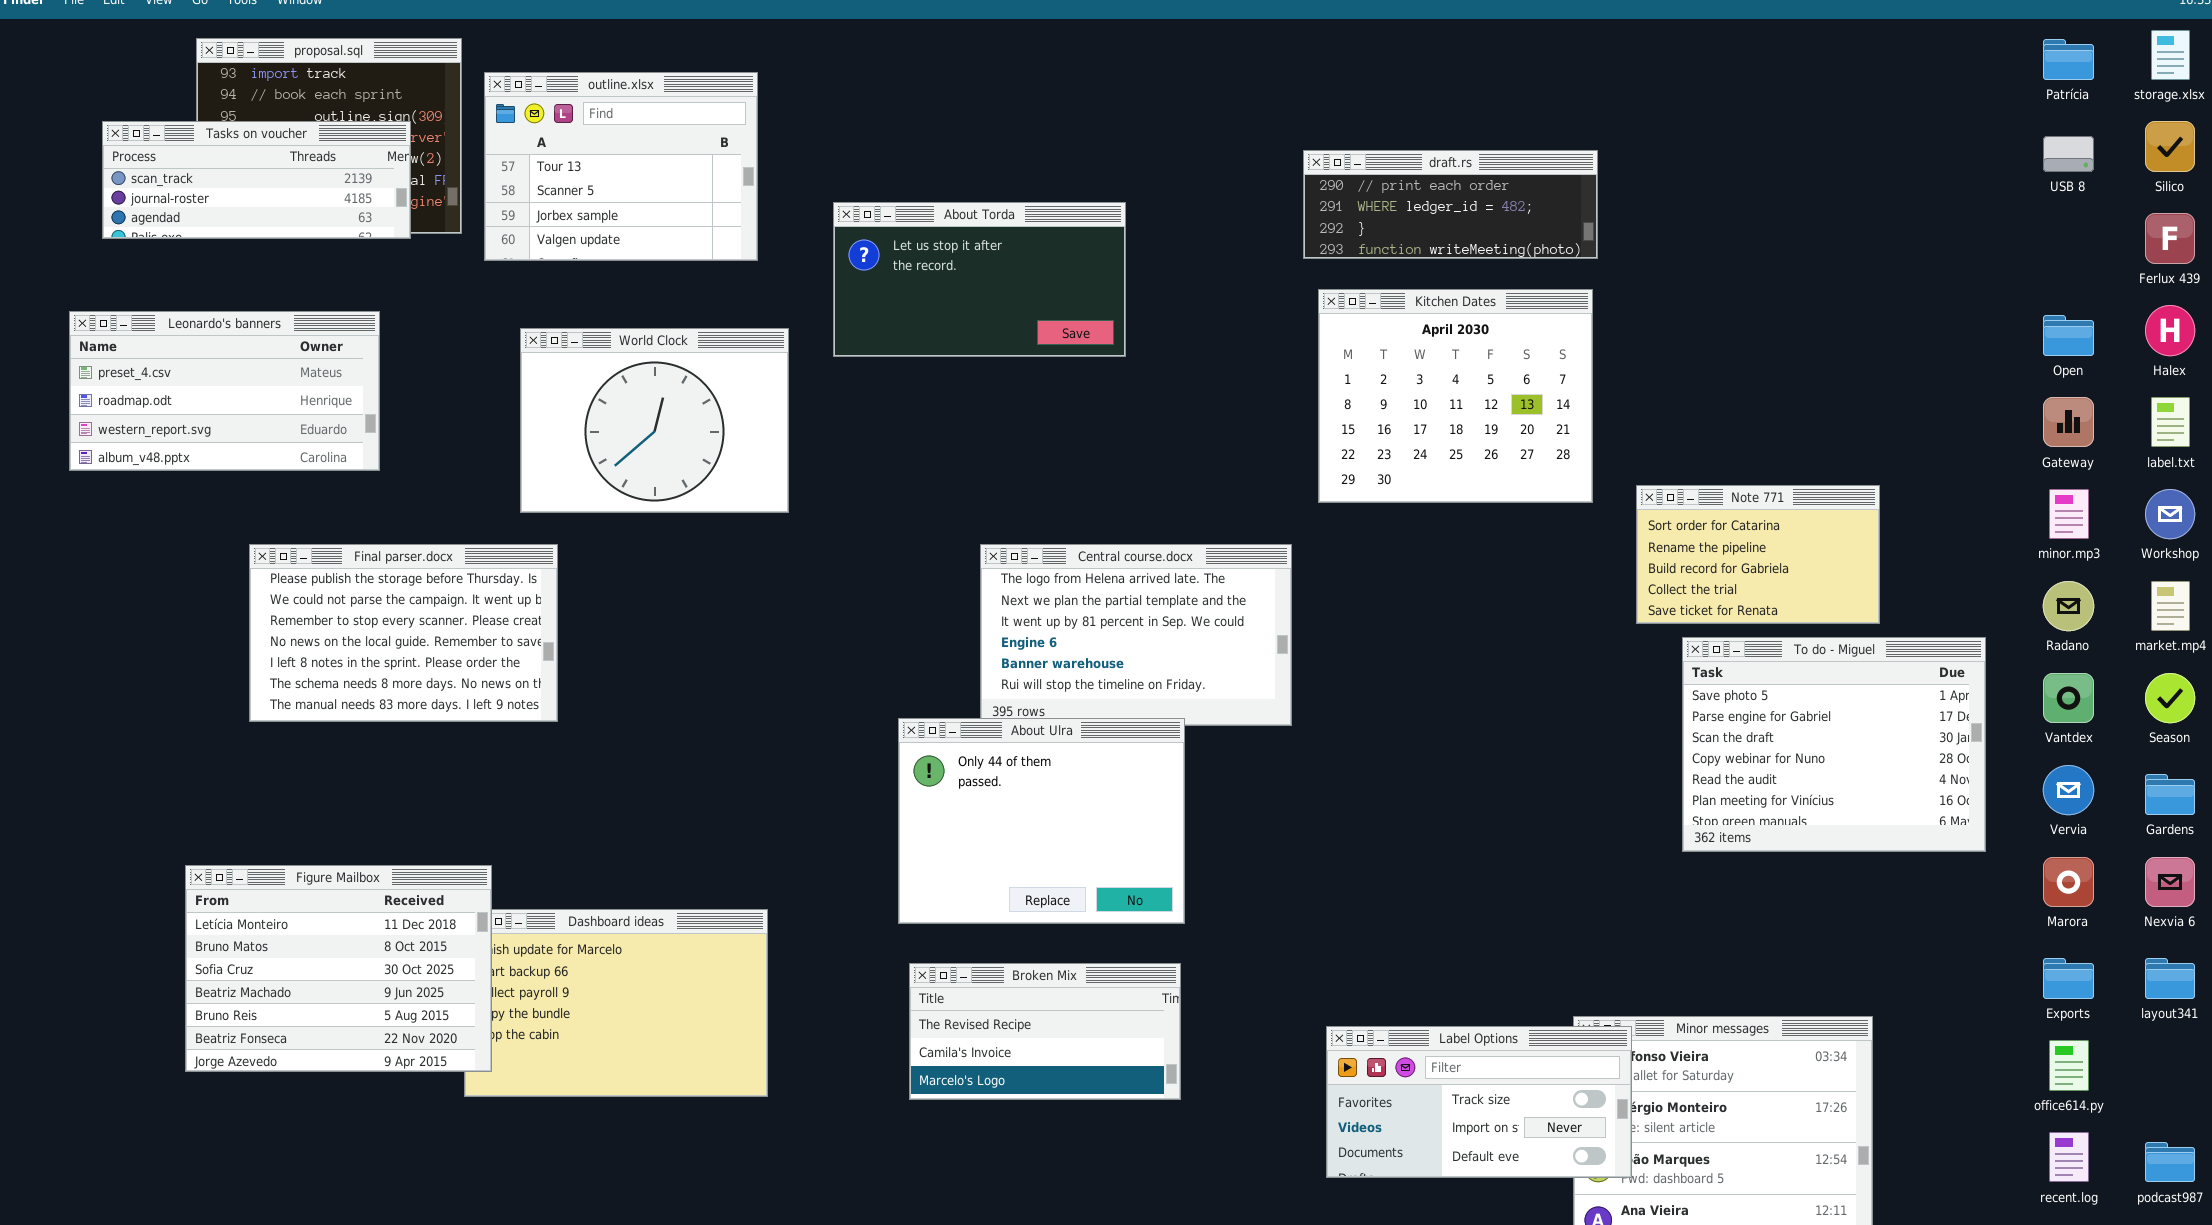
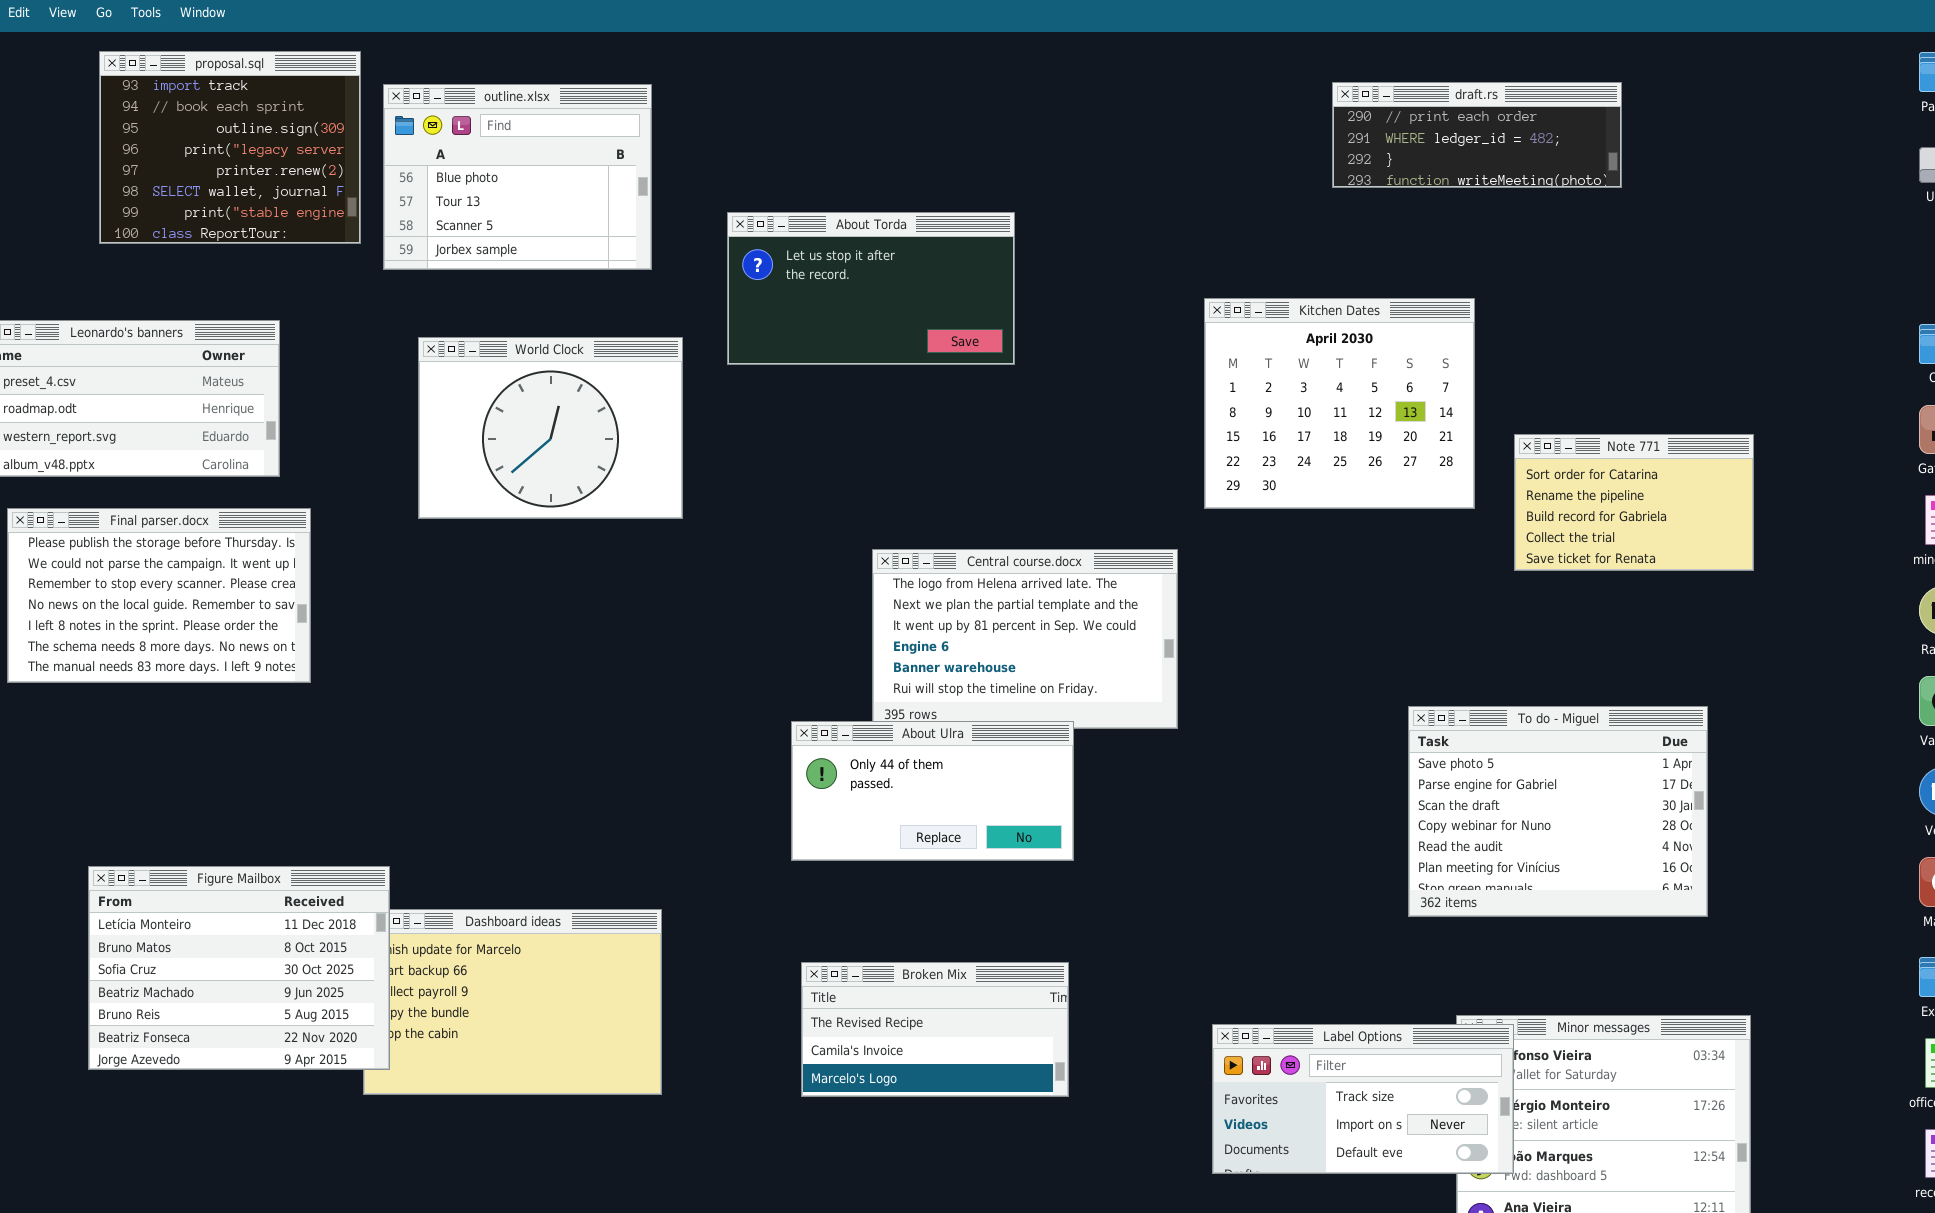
outline.xlsx: [484,72,758,261] -> [383,84,652,270], scrolled up 1 row
Tasks on voucher: [102,121,411,239] -> none, closed
draft.rs: [1303,150,1598,259] -> [1332,82,1622,188], moved
Note 771: [1636,485,1880,624] -> [1514,434,1754,571], moved
Final parser.docx: [249,544,558,722] -> [7,508,311,683], moved
To do - Miguel: [1682,637,1986,852] -> [1408,706,1708,917], moved
About Ulra: [898,718,1185,924] -> [791,721,1074,861], resized

